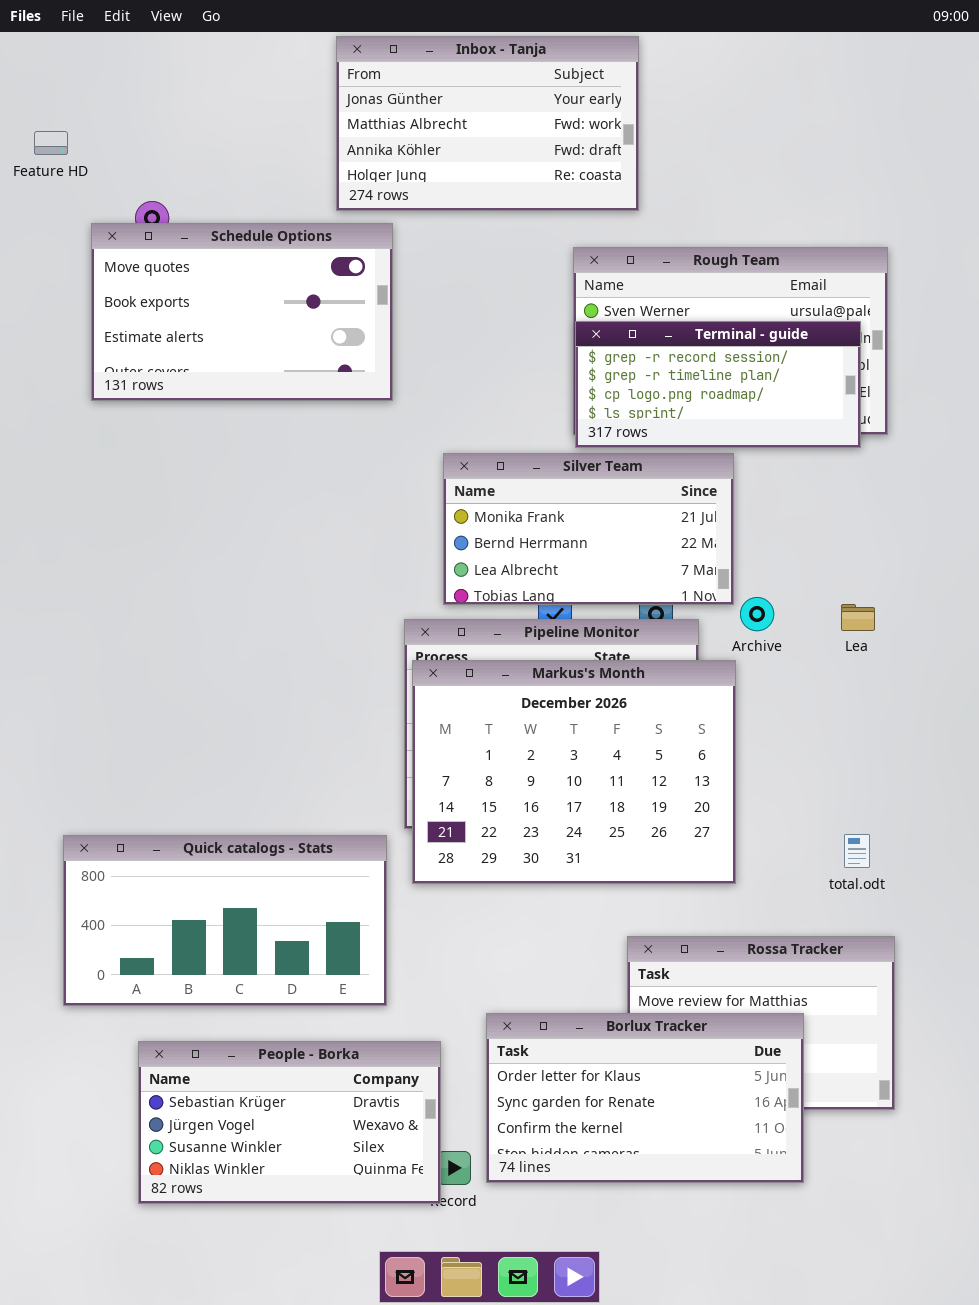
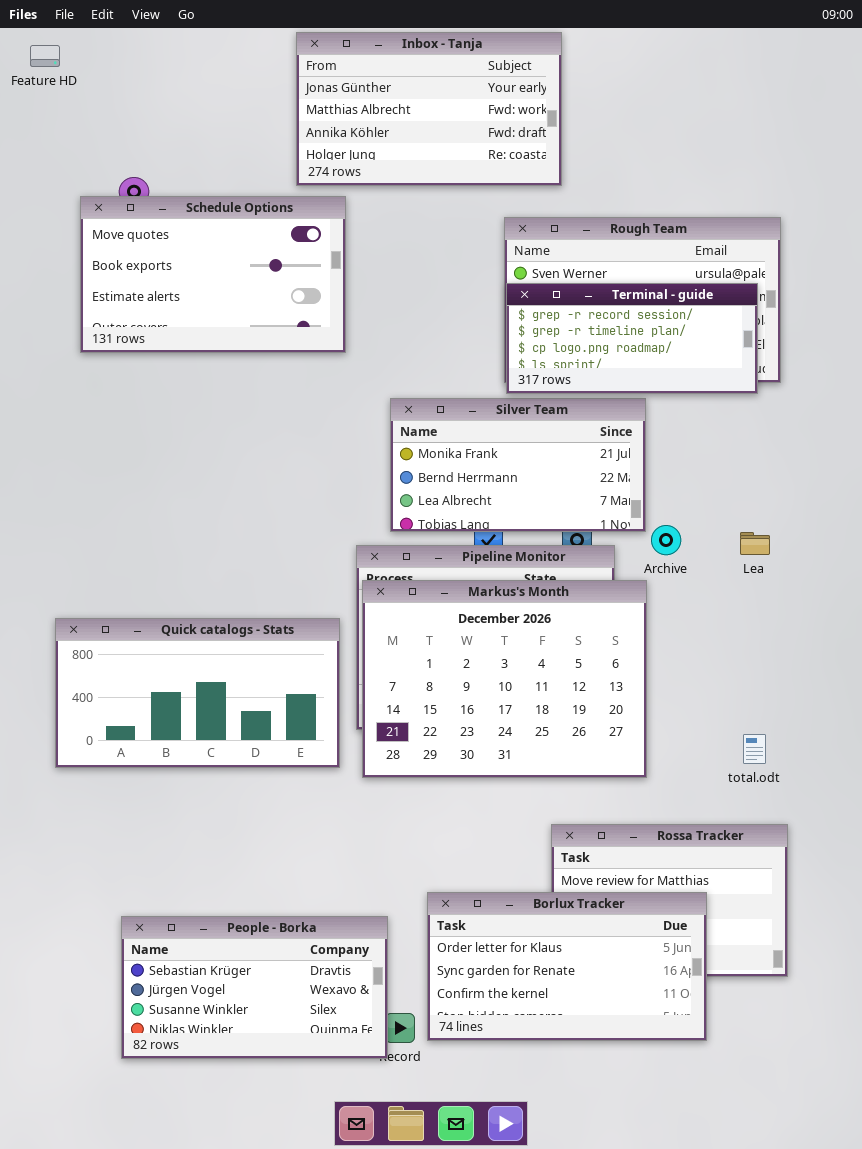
Feature HD: [34,131,68,155] -> [30,45,60,67], moved
Quick catalogs - Stats: [63,835,387,1006] -> [55,618,340,768], moved

